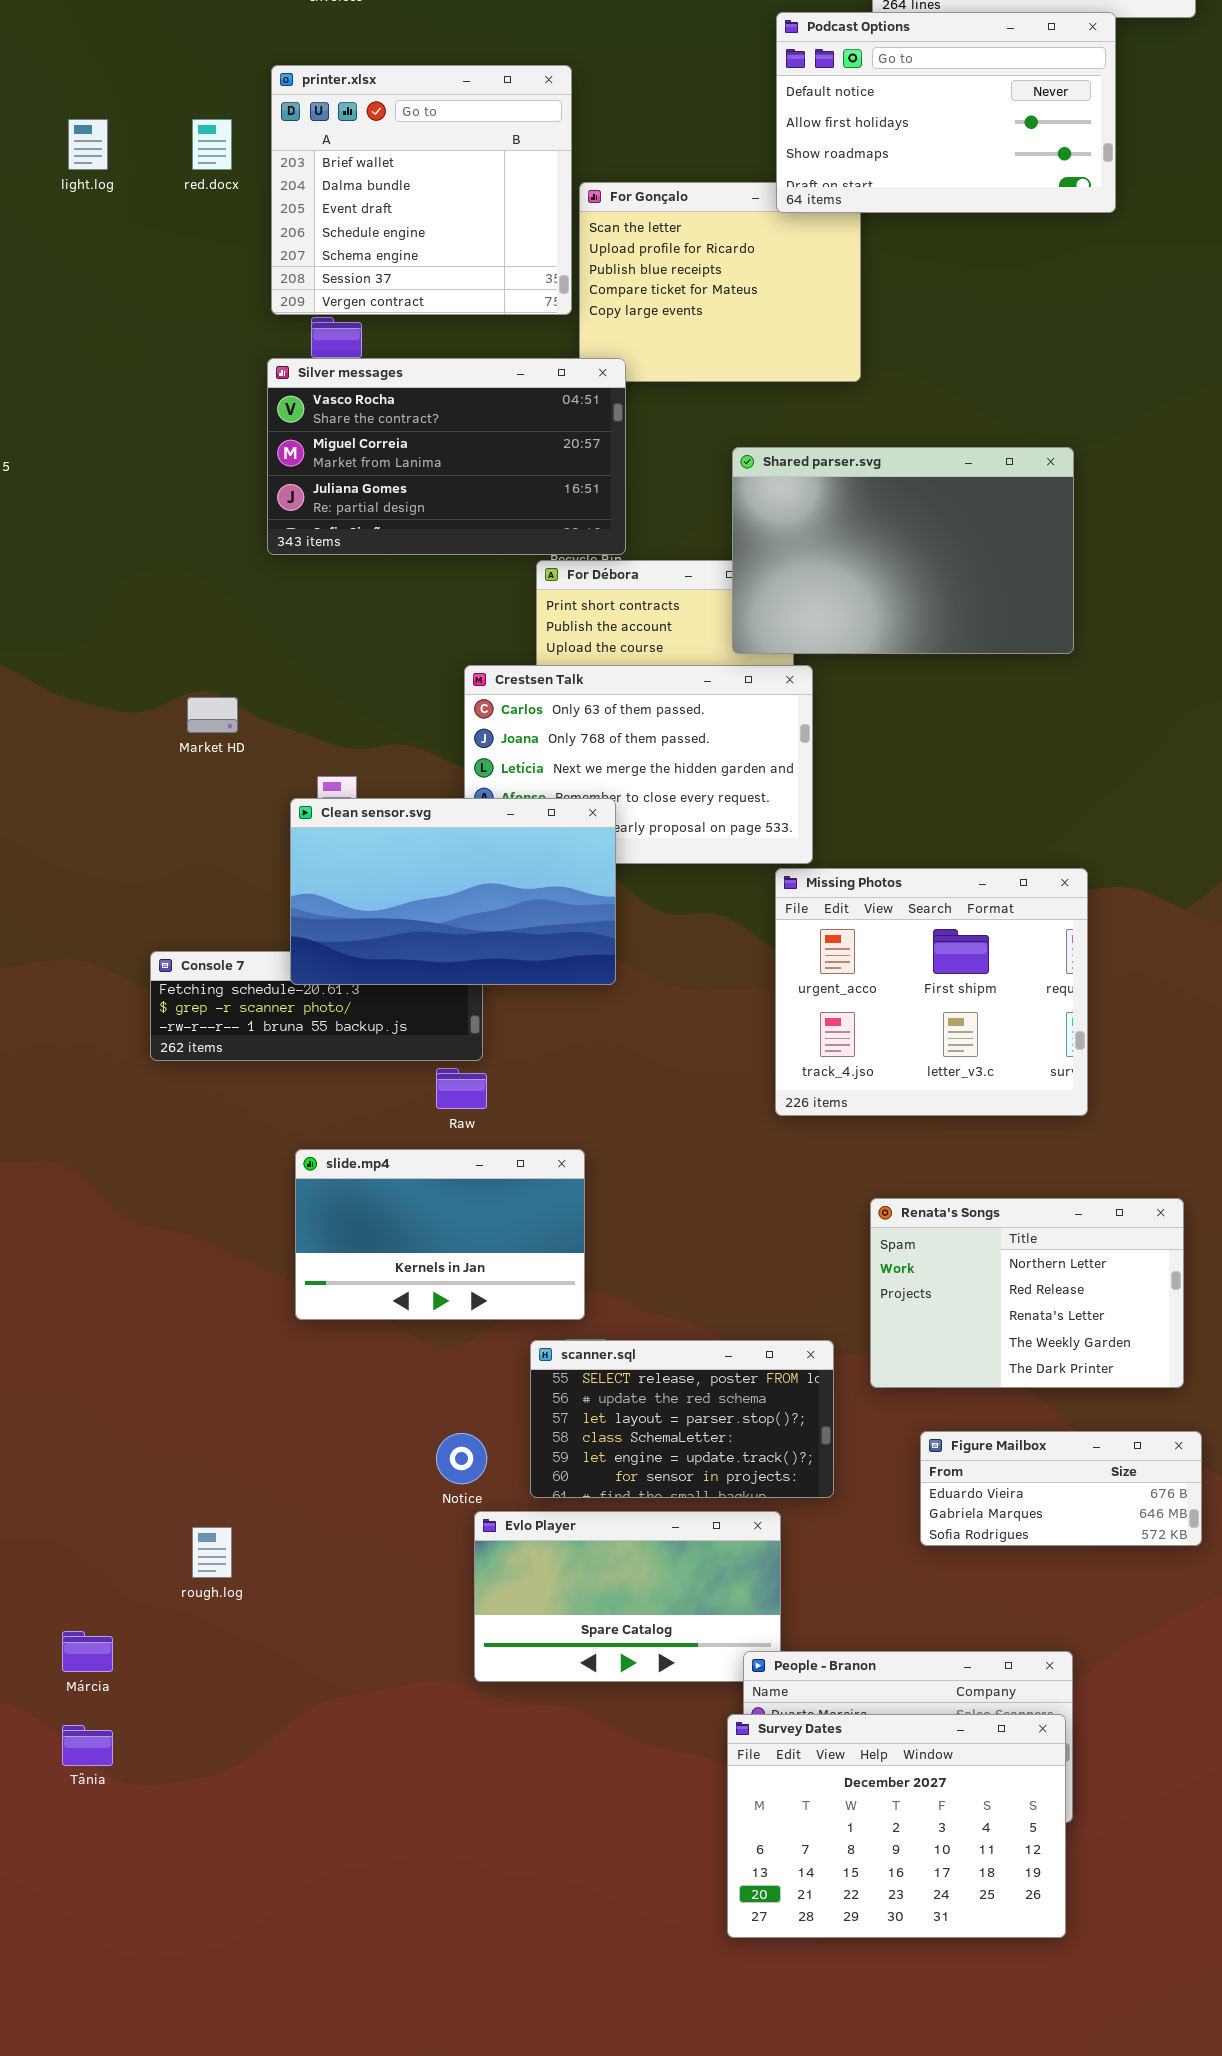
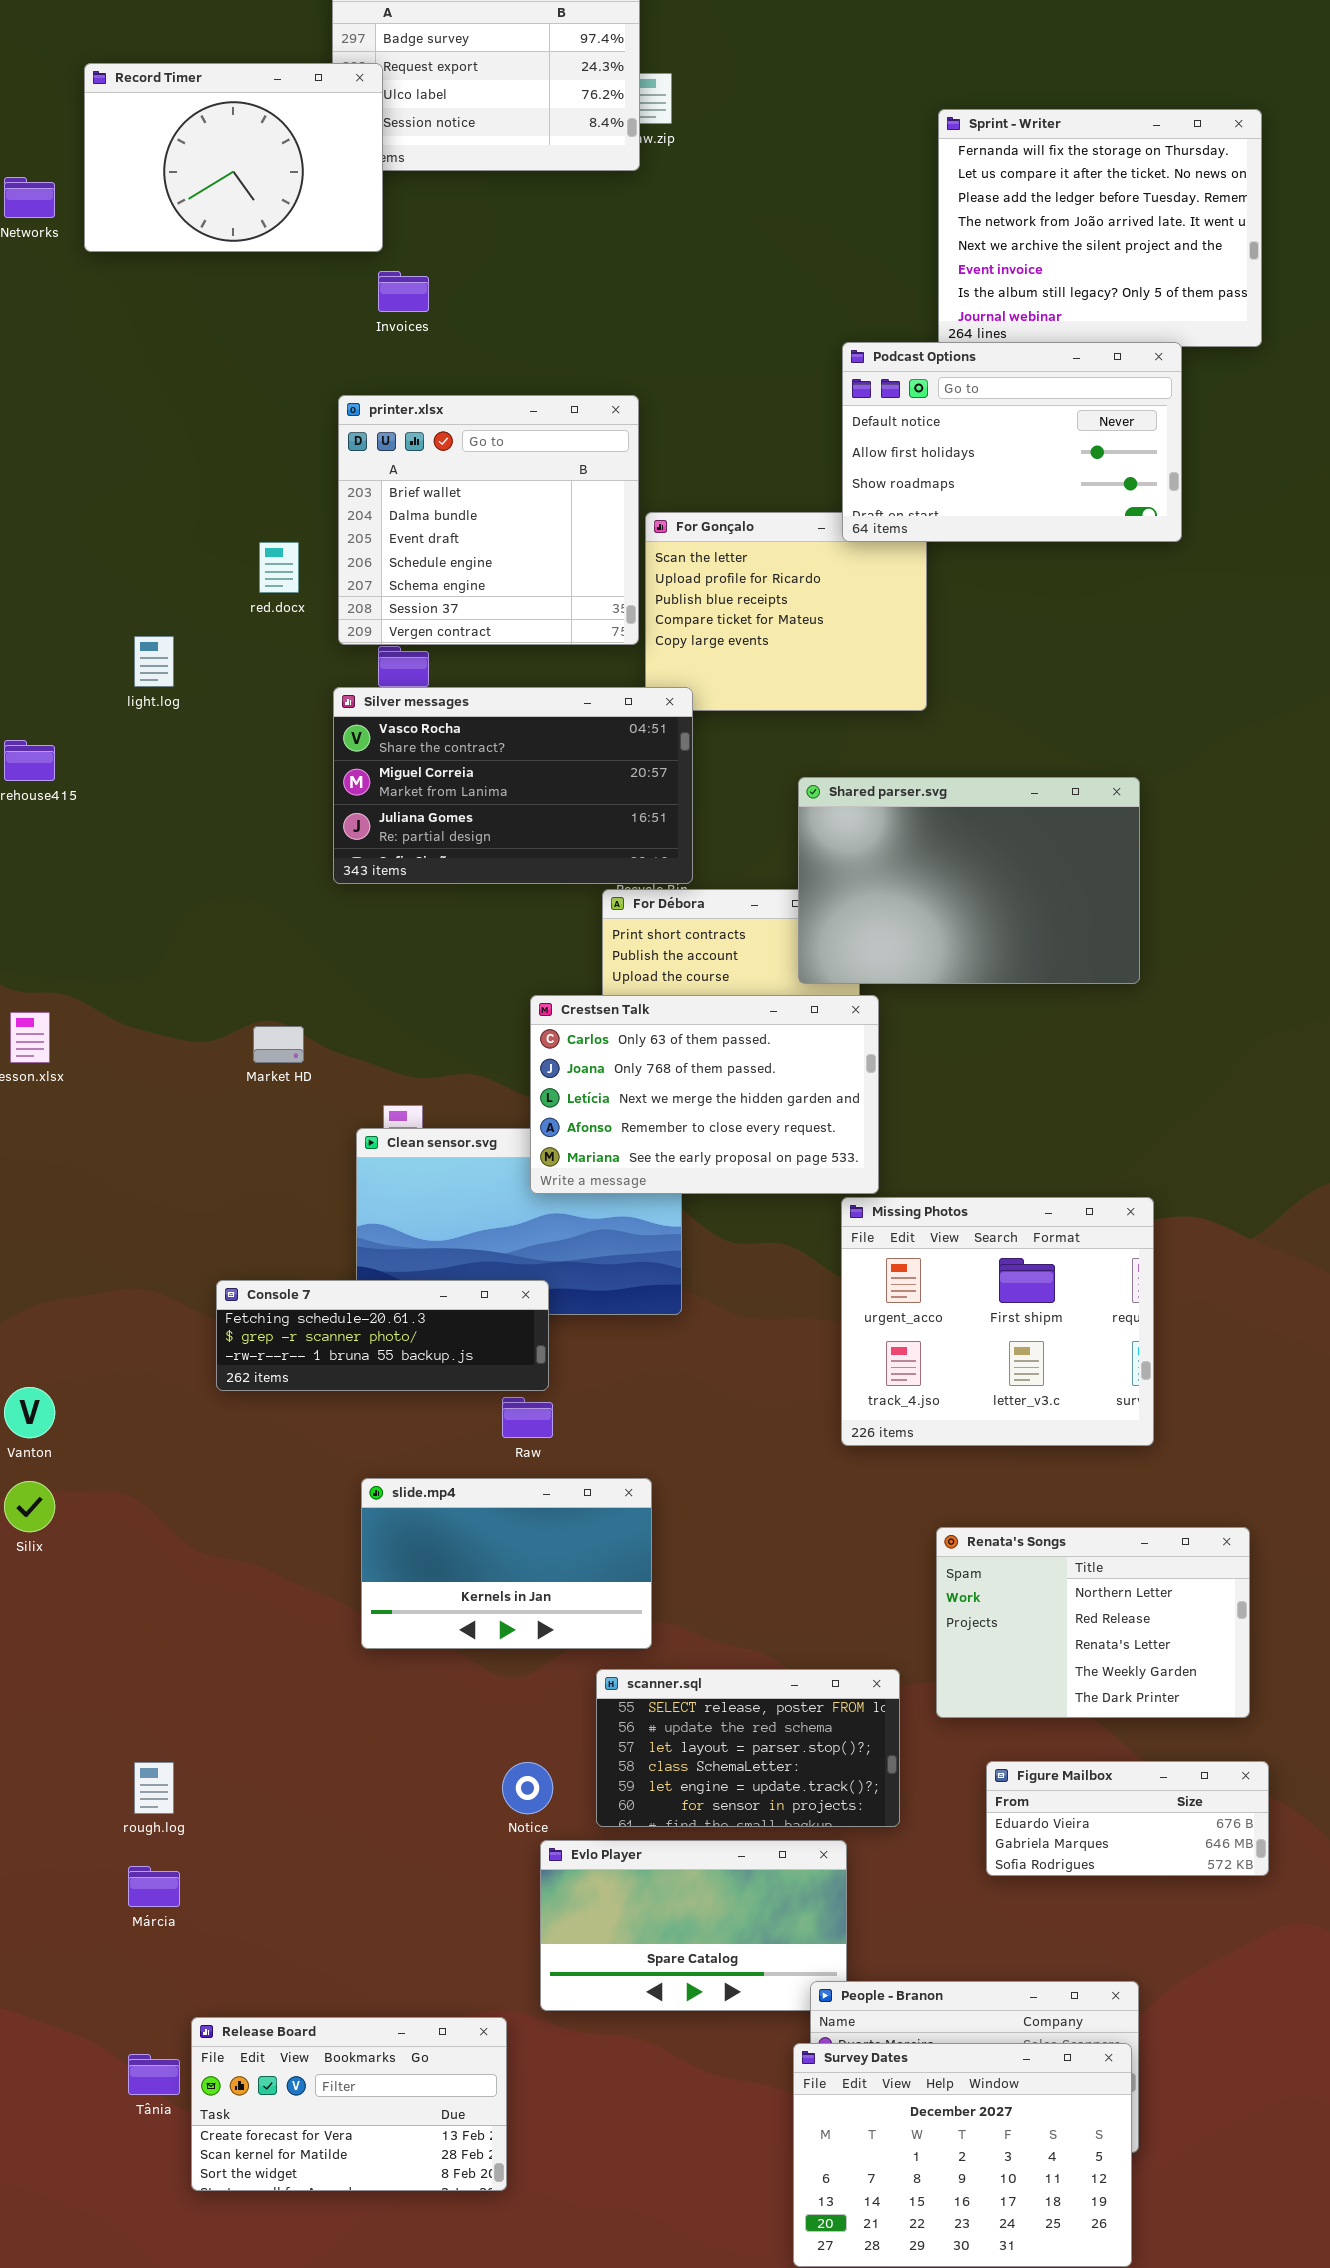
light.log: [68,119,108,170] -> [134,636,174,687], moved
red.docx: [192,119,232,170] -> [259,542,299,593], moved
Crestsen Talk: [464,665,813,864] -> [530,995,879,1194], raised
Console 7: [150,951,483,1061] -> [216,1280,549,1391], raised
rough.log: [192,1527,232,1578] -> [134,1762,174,1814], moved
Márcia: [62,1631,113,1672] -> [128,1866,180,1907], moved
Release Board: none -> [191,2017,507,2191], opened

